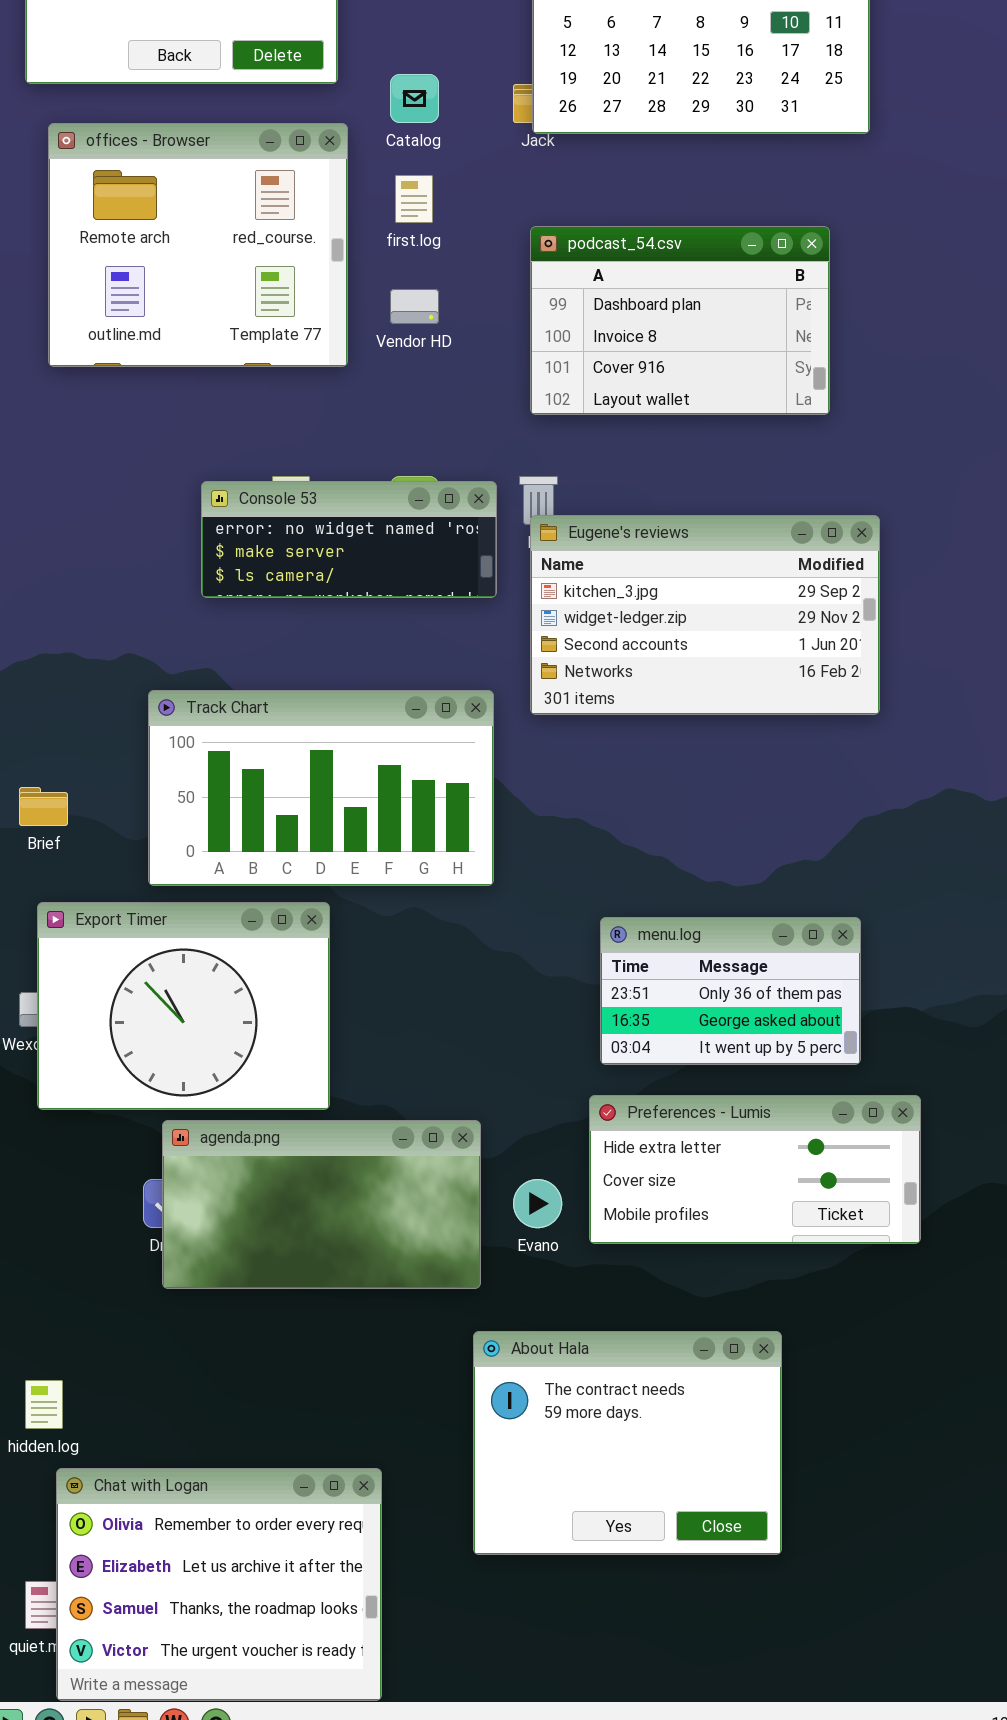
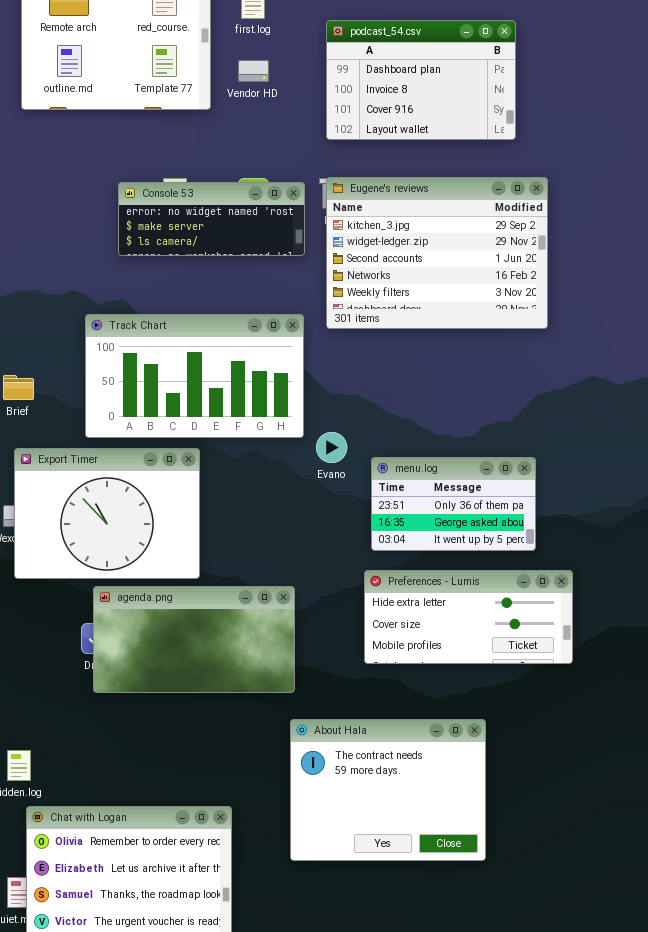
Eugene's reviews: [530,515,880,715] -> [326,177,548,329], resized
Evano: [513,1179,562,1228] -> [316,432,347,463], moved

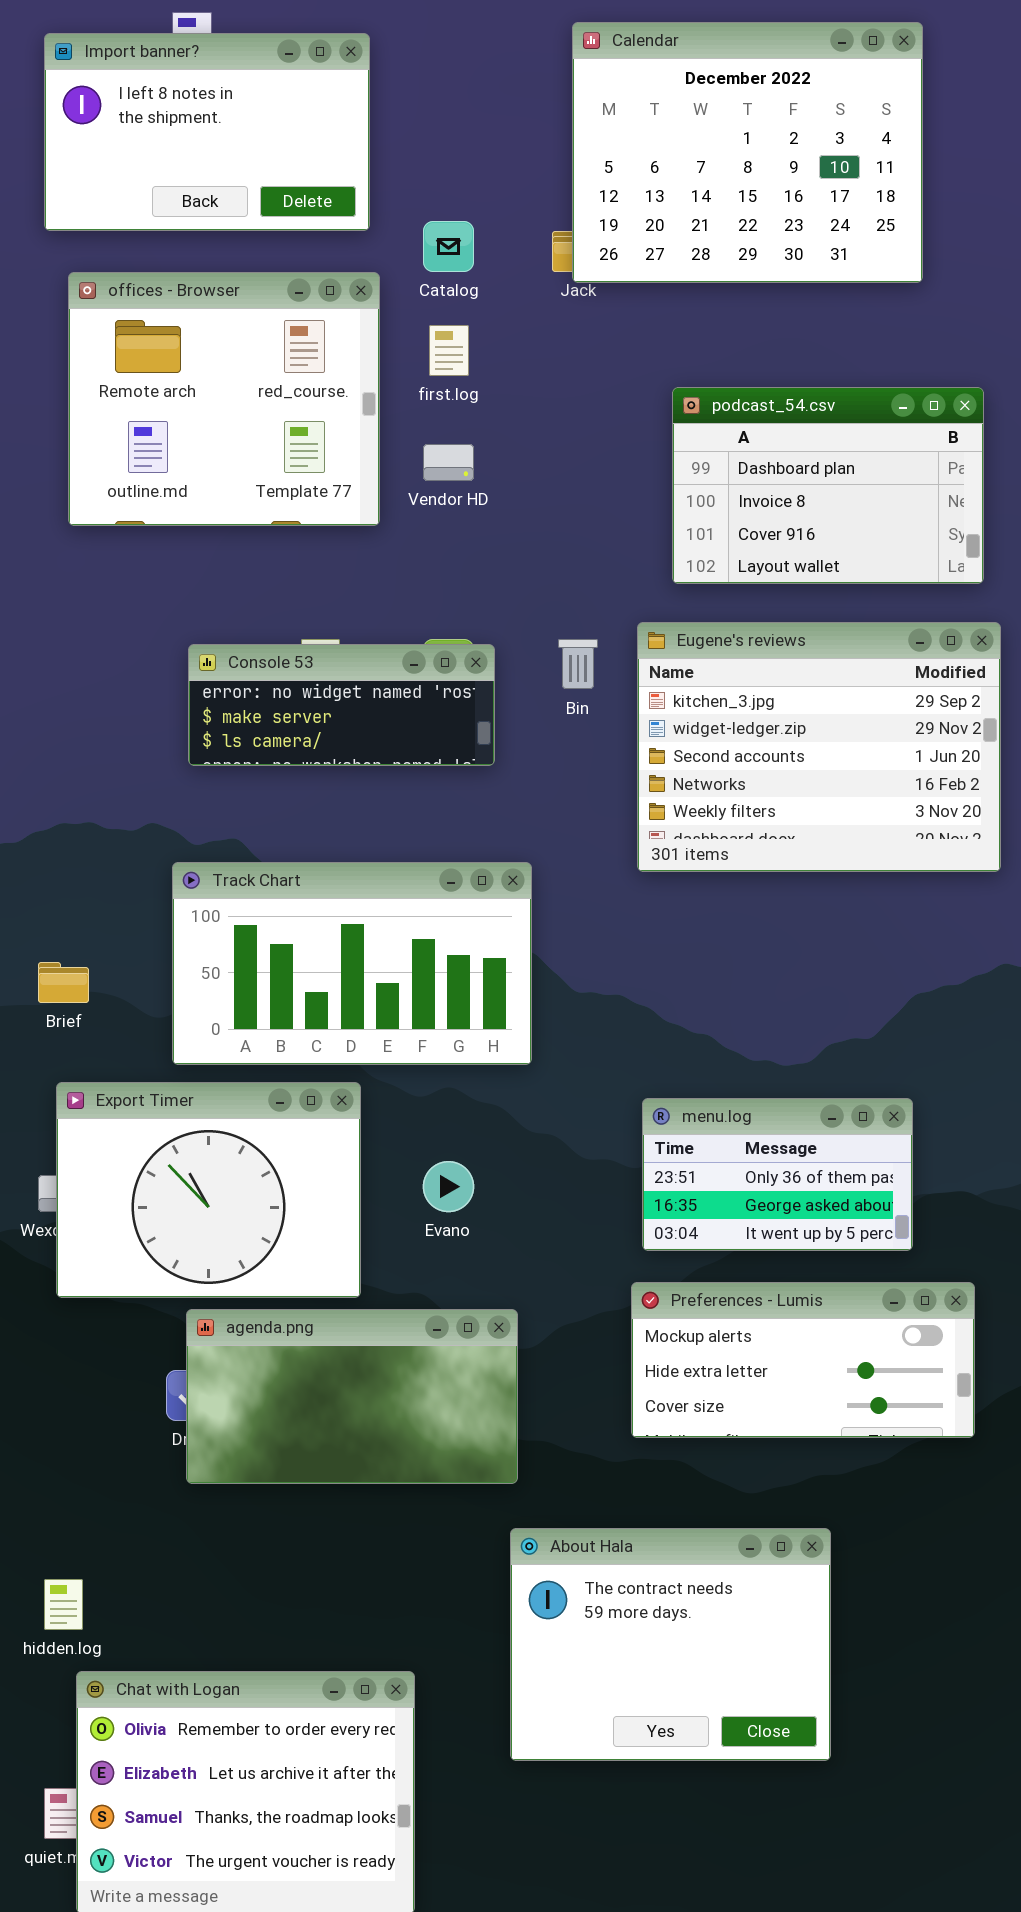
podcast_54.csv: [326,20,516,140] -> [672,387,984,584], moved
Eugene's reviews: [326,177,548,329] -> [637,622,1001,872], moved
Console 53: [118,182,305,256] -> [188,644,495,766], moved
Evano: [316,432,347,463] -> [423,1161,474,1212], moved
Preferences - Lumis: [364,570,573,664] -> [631,1282,975,1438], scrolled up 1 row

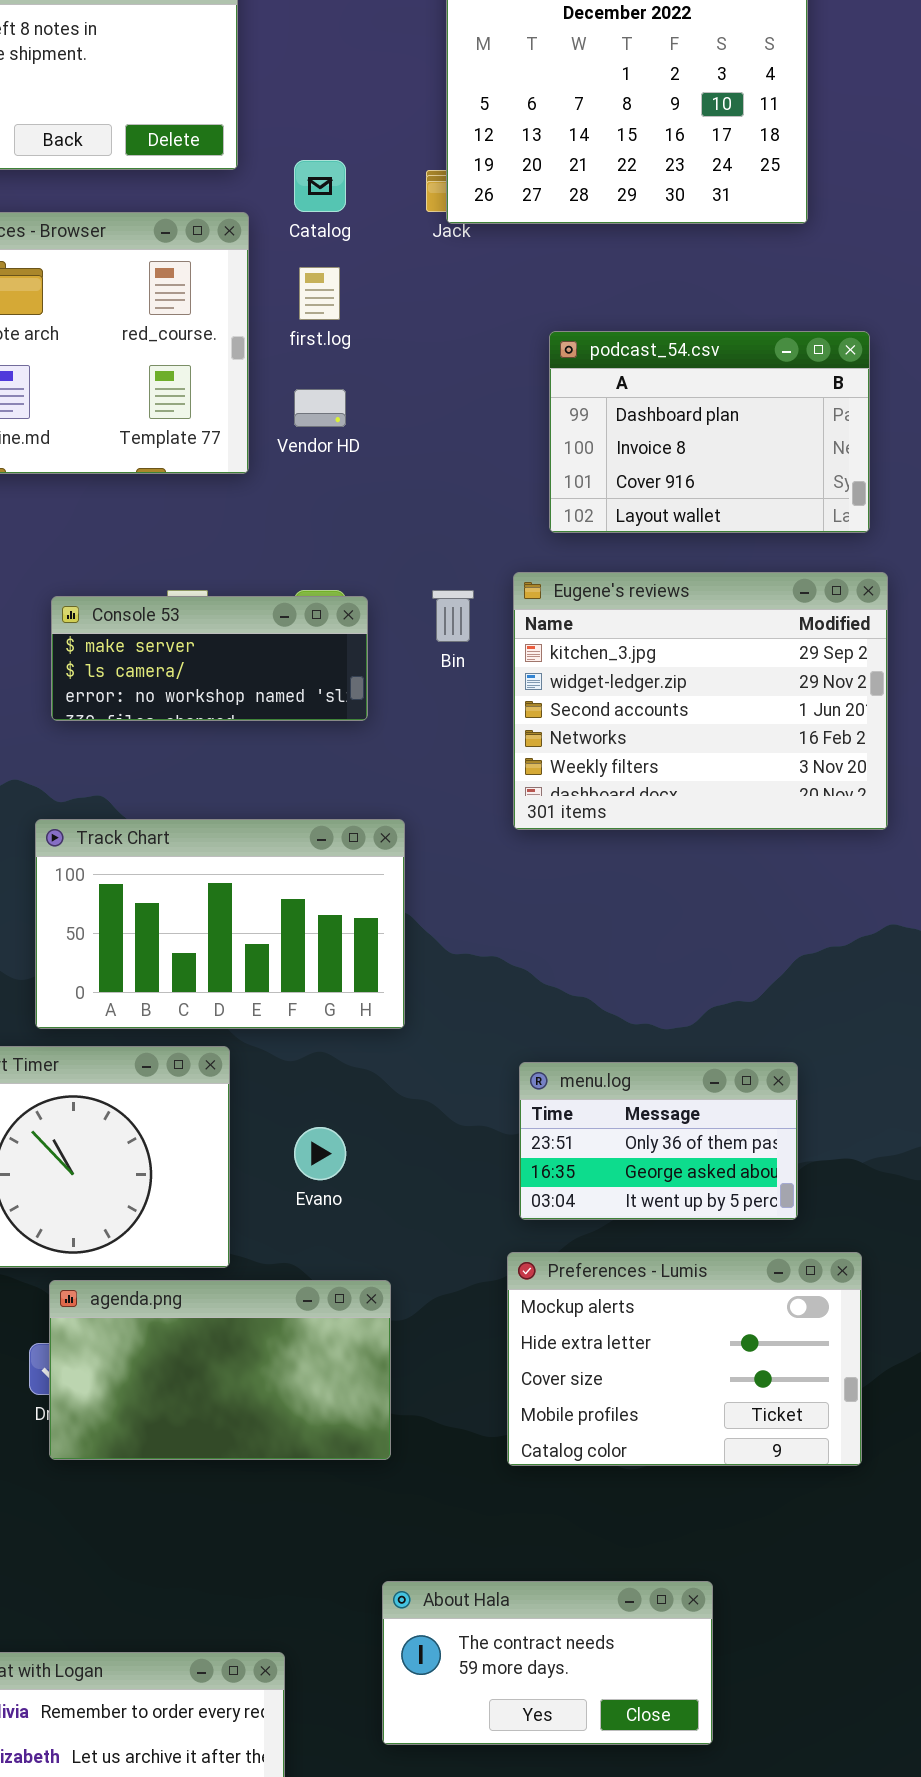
Console 53: [188,644,495,766] -> [51,596,368,721], scrolled down 1 row
Preferences - Lumis: [631,1282,975,1438] -> [507,1252,862,1466], resized
About Hala: [510,1528,831,1761] -> [382,1581,713,1745], resized

